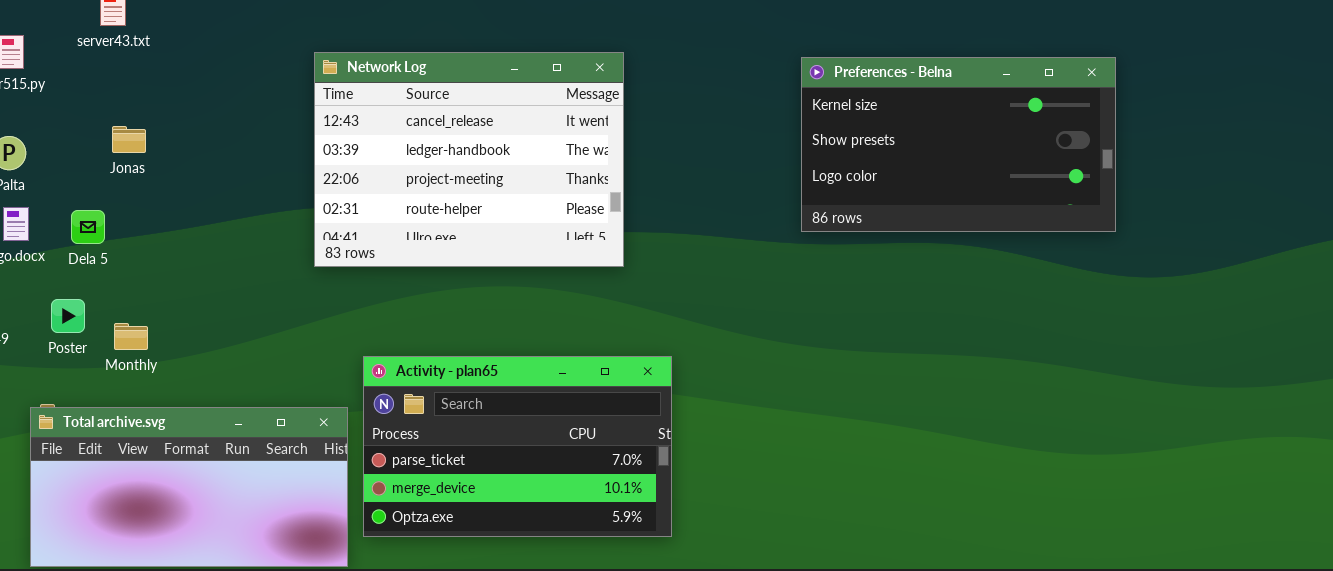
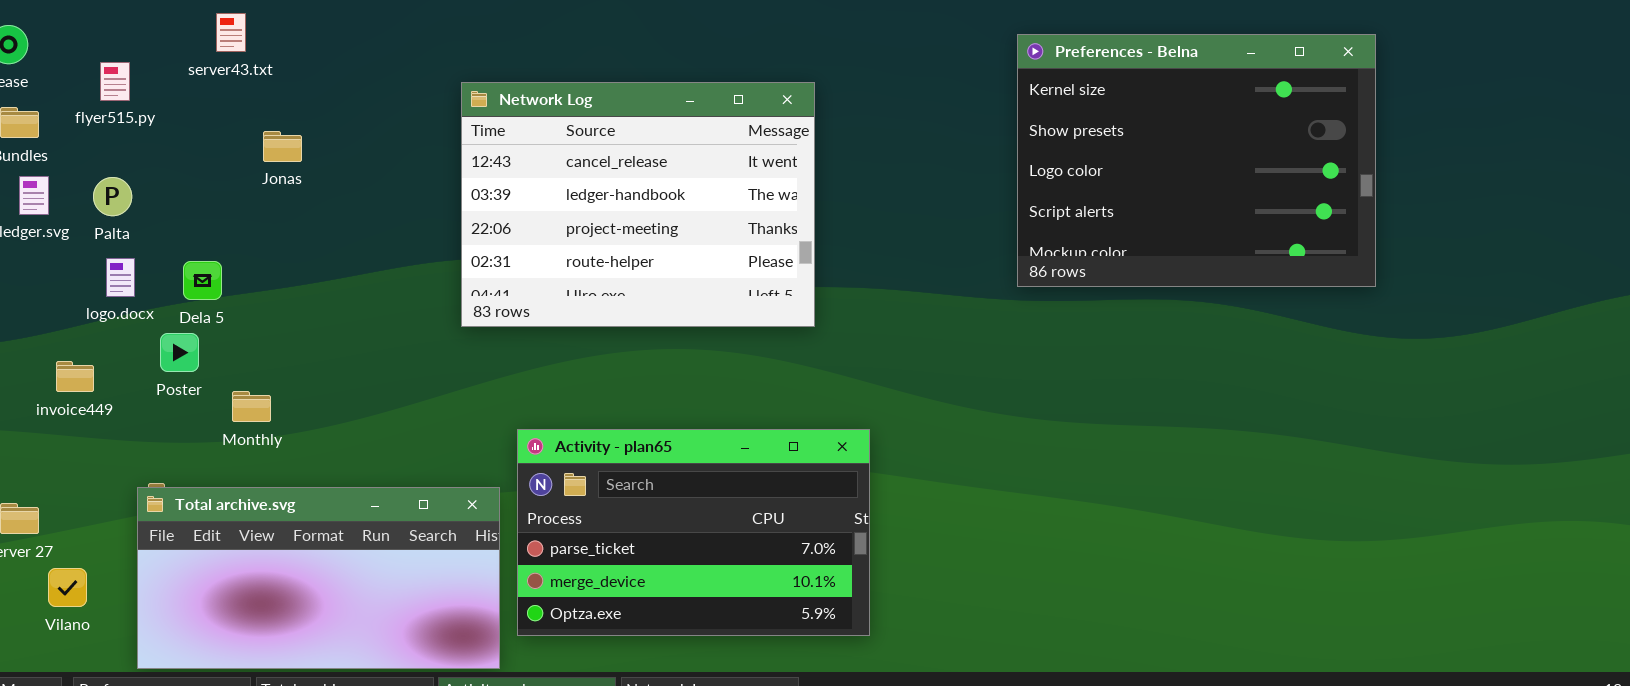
Preferences - Belna: [801,57,1116,232] -> [1017,34,1376,287], resized
Jonas: [112,126,146,153] -> [263,131,302,162], moved
Poster: [51,299,85,333] -> [160,333,199,372], moved

